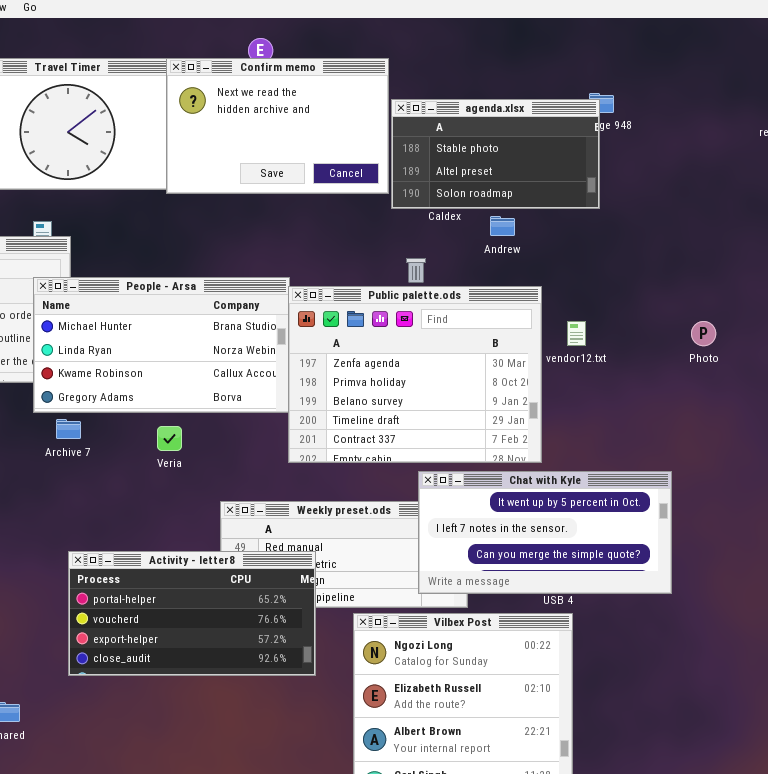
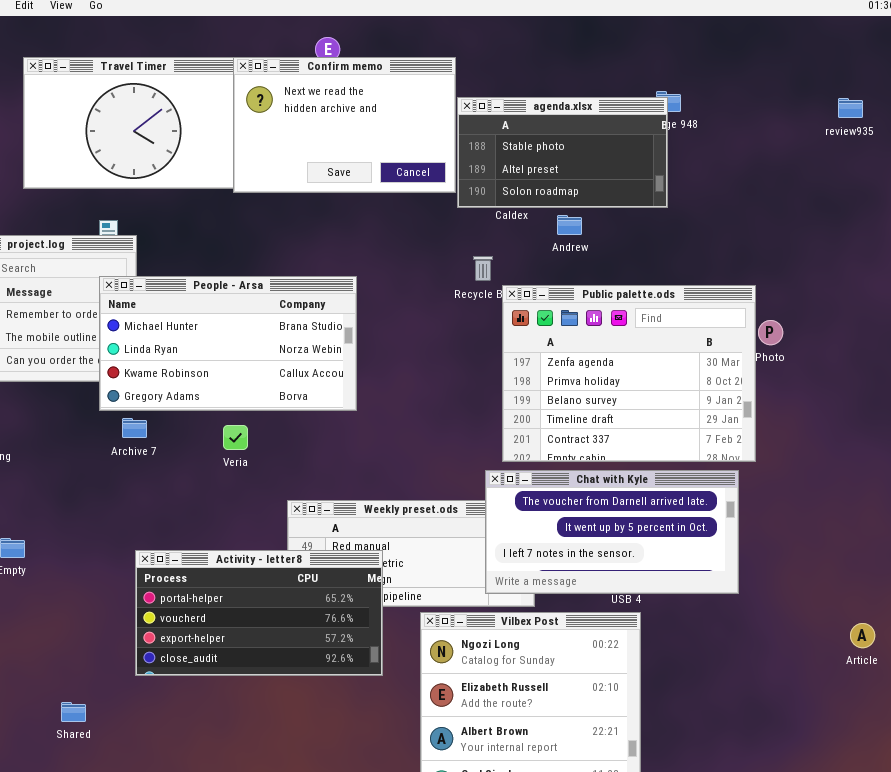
Public palette.ods: [288,286,542,463] -> [502,285,756,462], moved
Chat with Kyle: [418,471,672,594] -> [485,470,739,594], scrolled up 1 row

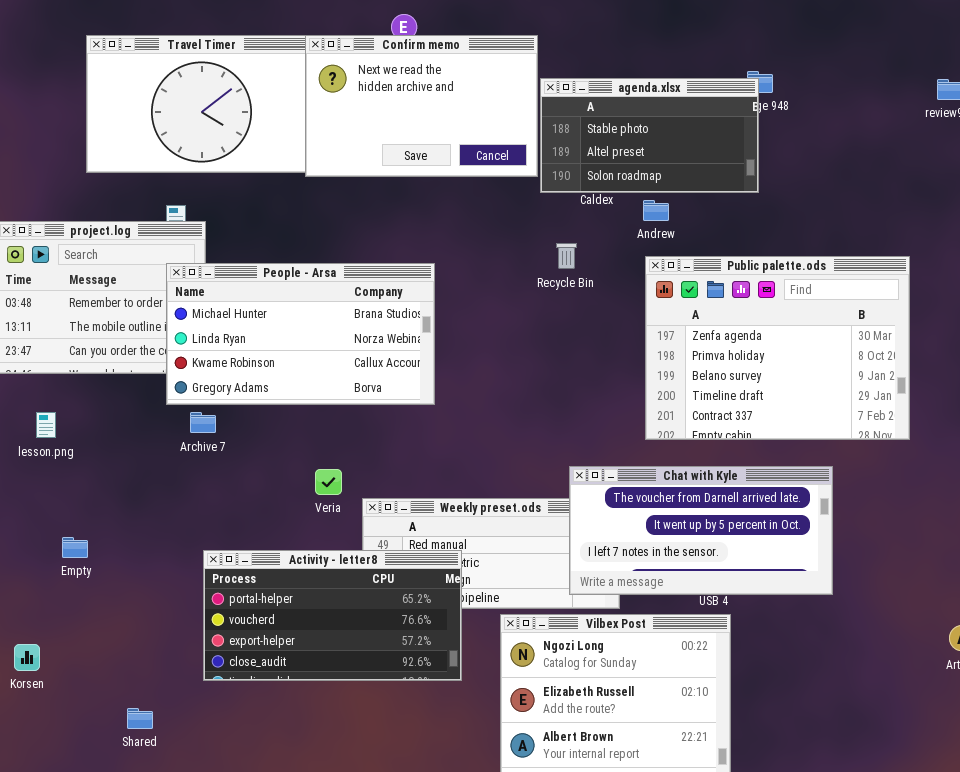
Public palette.ods: [502,285,756,462] -> [645,256,910,440], moved
Veria: [223,425,248,450] -> [315,469,342,495], moved

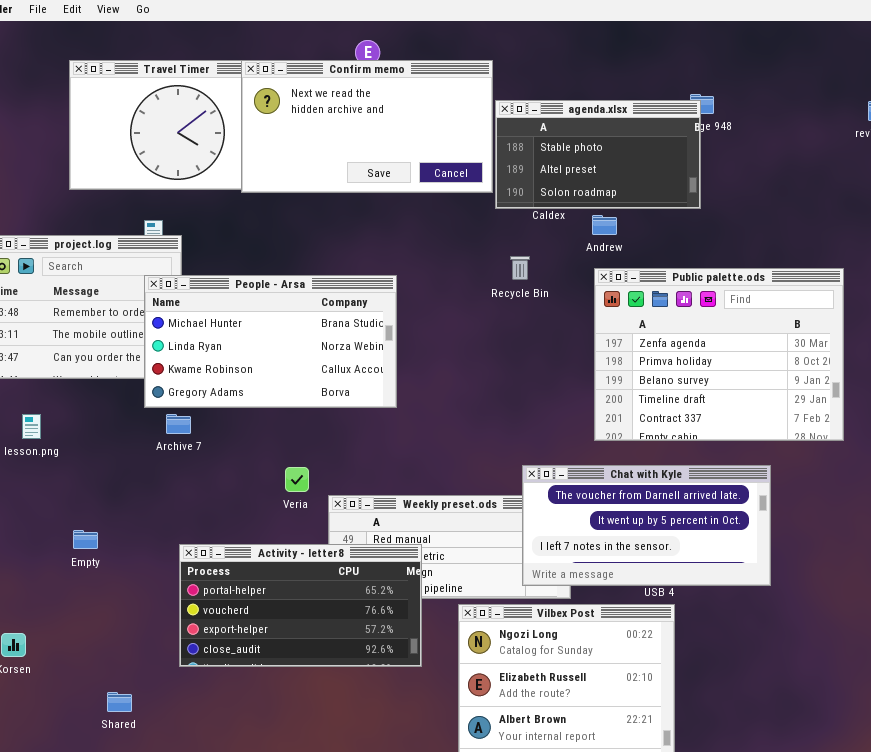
Confirm memo: [305,35,538,177] -> [241,60,493,193], resized
Empty: [62,537,88,558] -> [73,530,98,549], moved

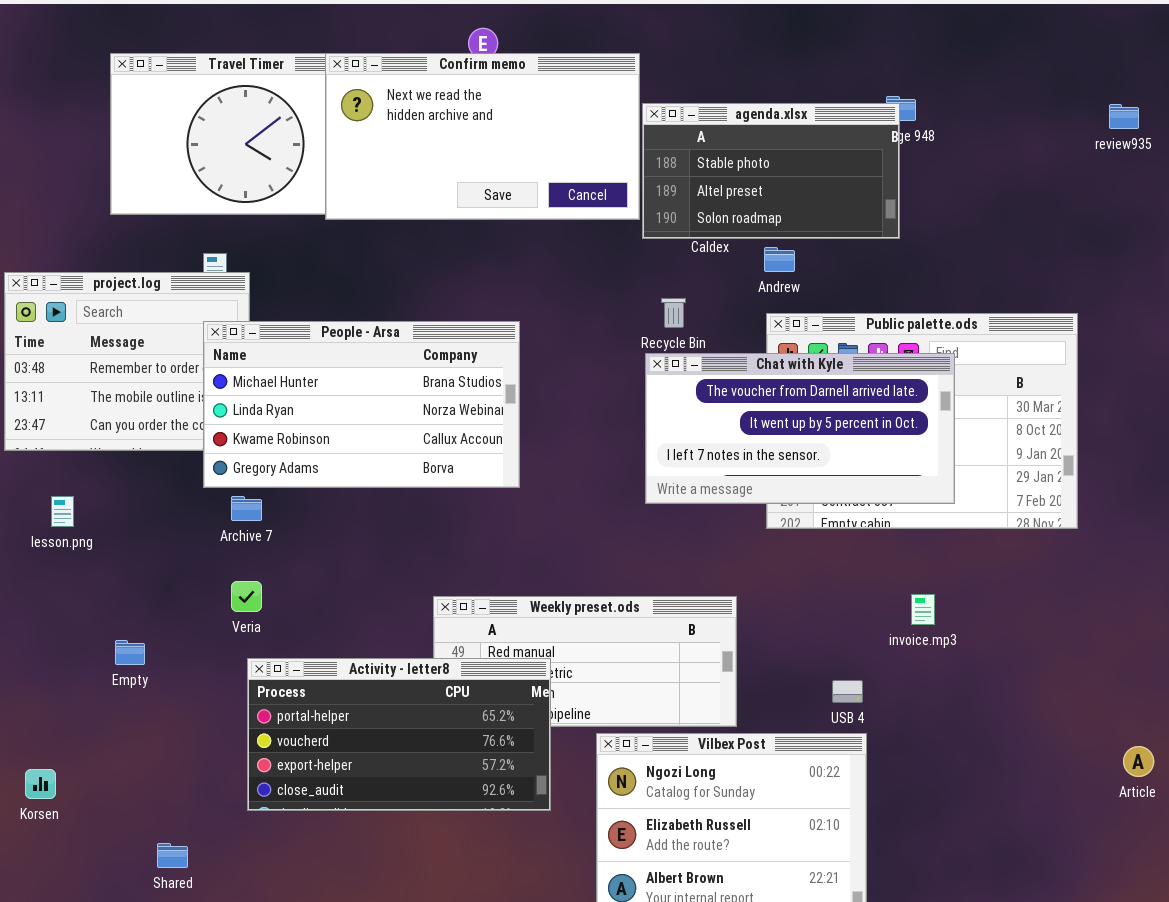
Chat with Kyle: [522,465,771,586] -> [645,353,955,504], moved
Veria: [285,467,309,492] -> [231,581,262,612], moved

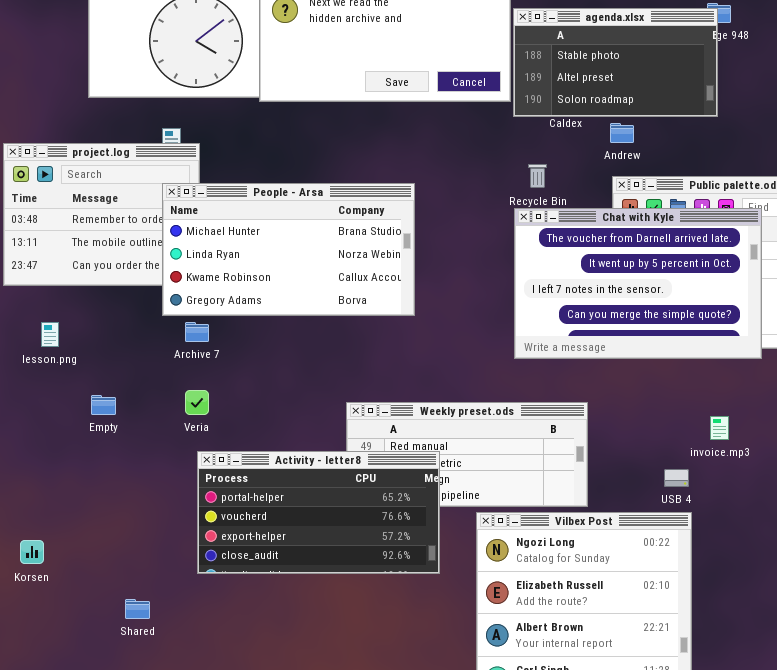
Chat with Kyle: [645,353,955,504] -> [514,208,762,359], resized
invoice.mp3: [911,594,935,625] -> [710,416,729,440], moved
Empty: [115,640,145,665] -> [91,395,116,415], moved

